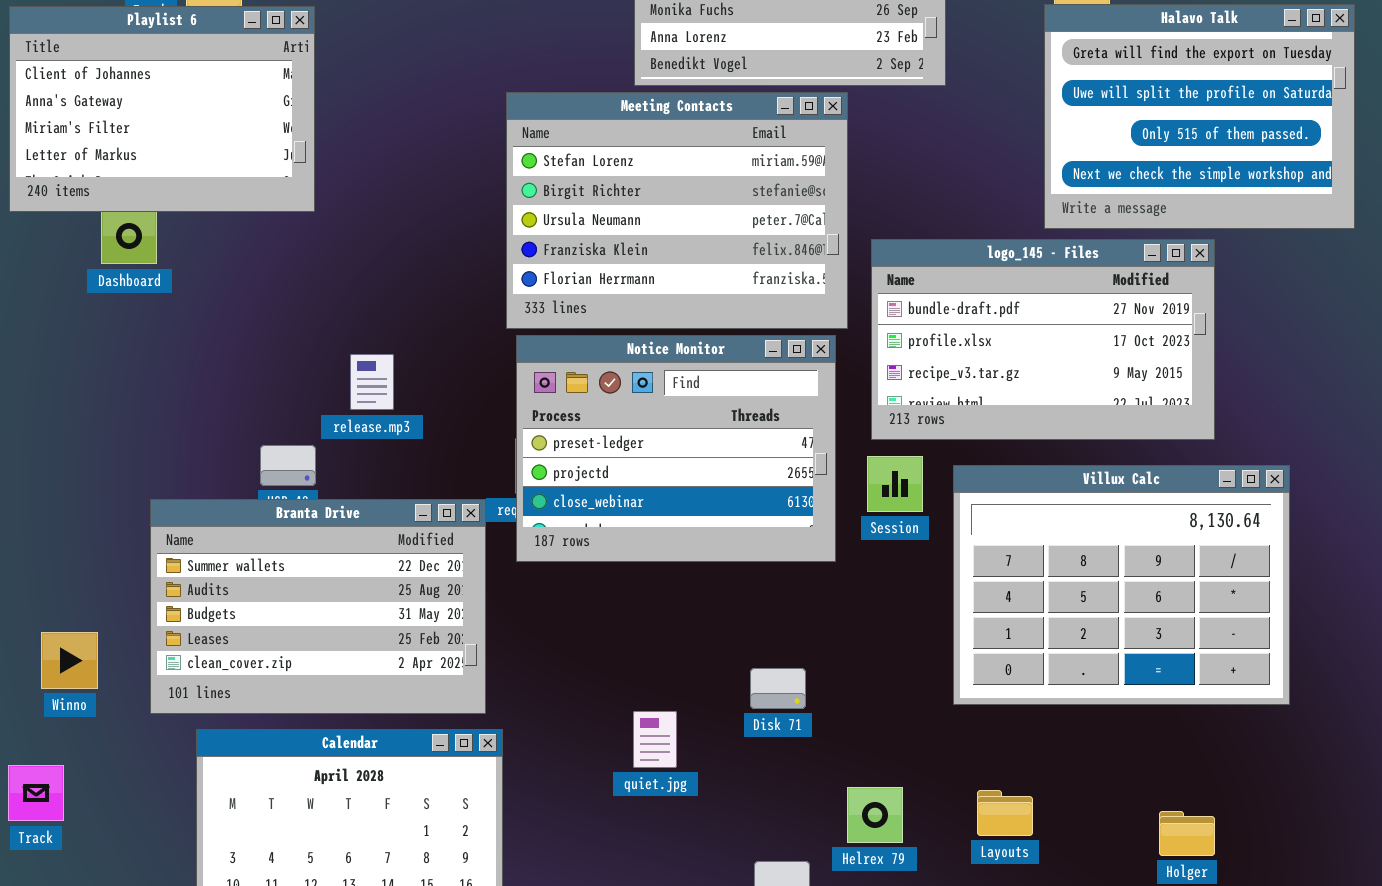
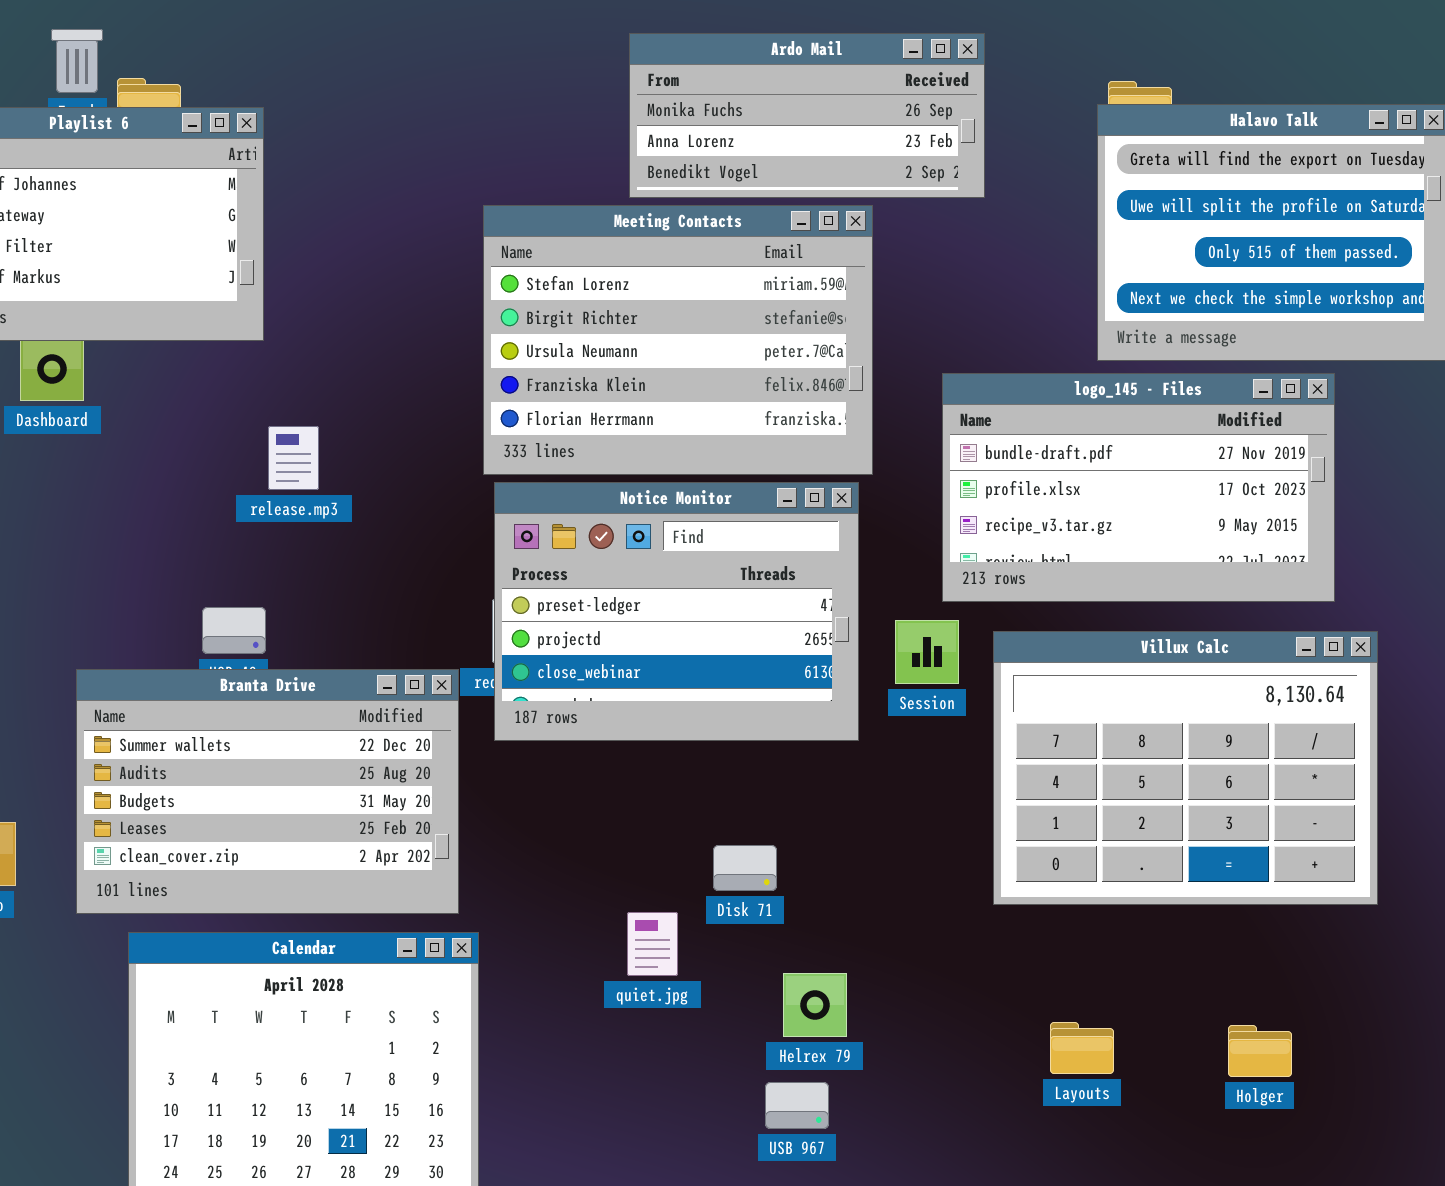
logo_145 - Files: [871,239,1215,440] -> [942,373,1335,602], moved
release.mp3: [350,354,394,410] -> [268,426,319,490], moved
Disk 71: [750,668,806,709] -> [713,845,777,891], moved
Helrex 79: [847,787,903,843] -> [783,973,847,1037], moved
Layouts: [977,790,1033,836] -> [1050,1022,1114,1074], moved

